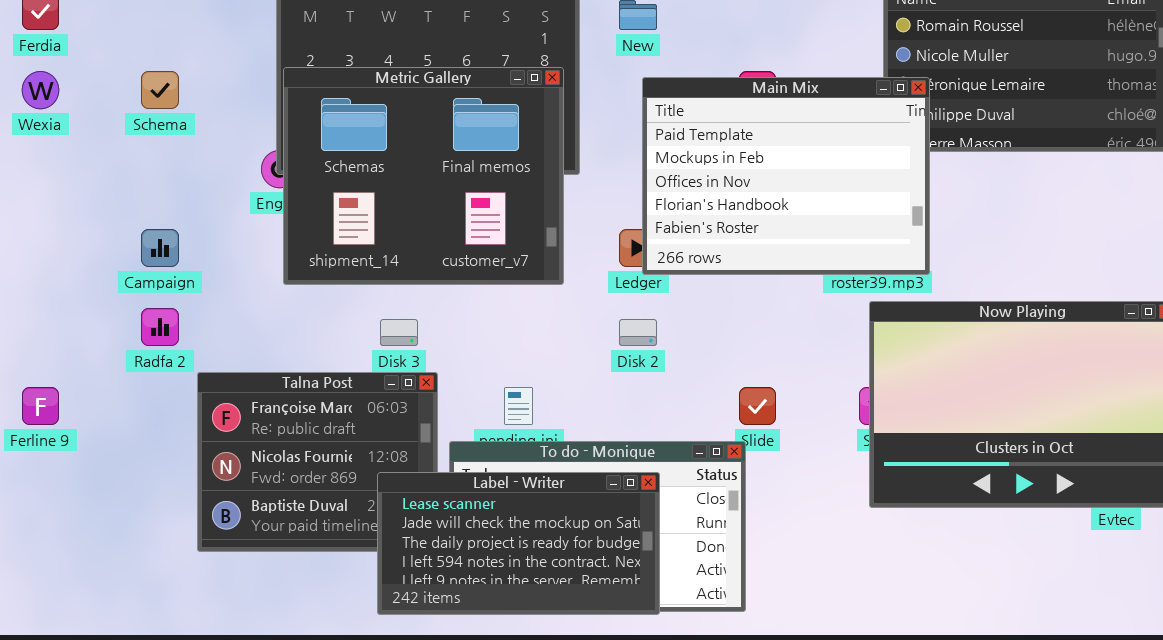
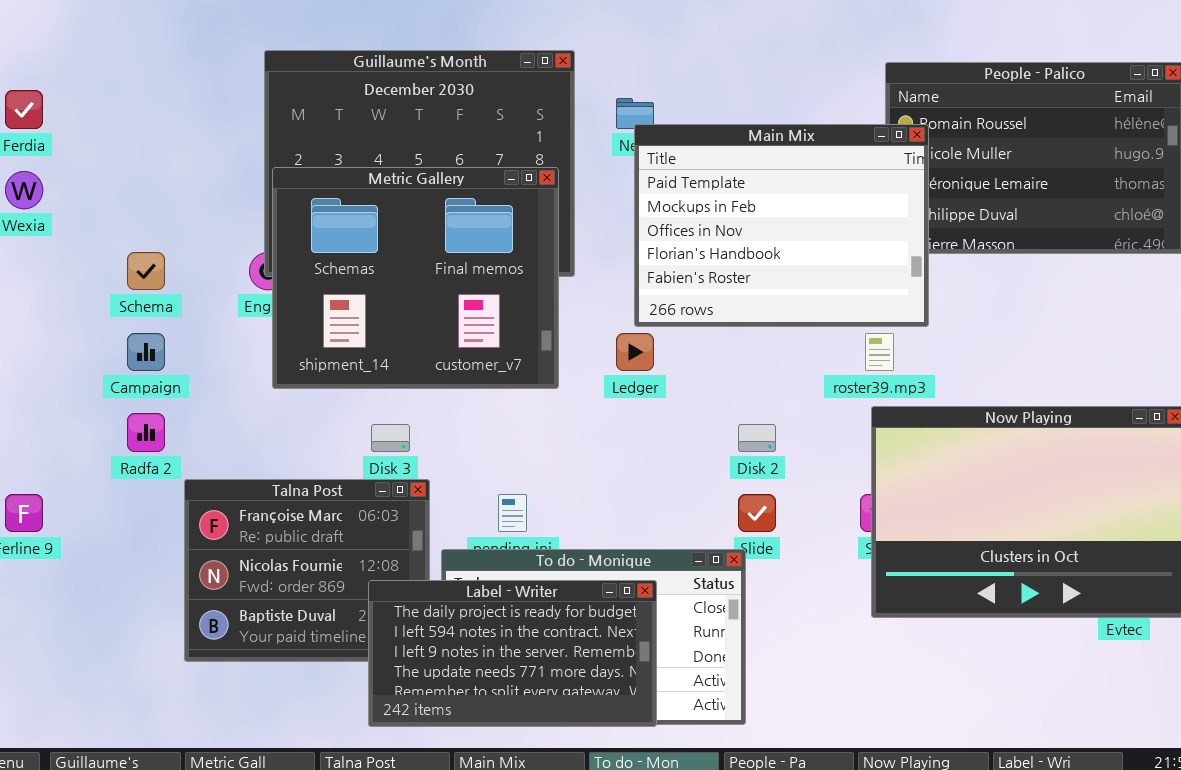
Schema: [141,71,179,109] -> [127,252,165,290], moved
Main Mix: [642,77,930,275] -> [634,124,929,327], moved
Disk 2: [619,319,657,346] -> [738,424,776,452], moved
Label - Writer: [377,472,660,615] -> [368,580,657,727], scrolled down 2 rows

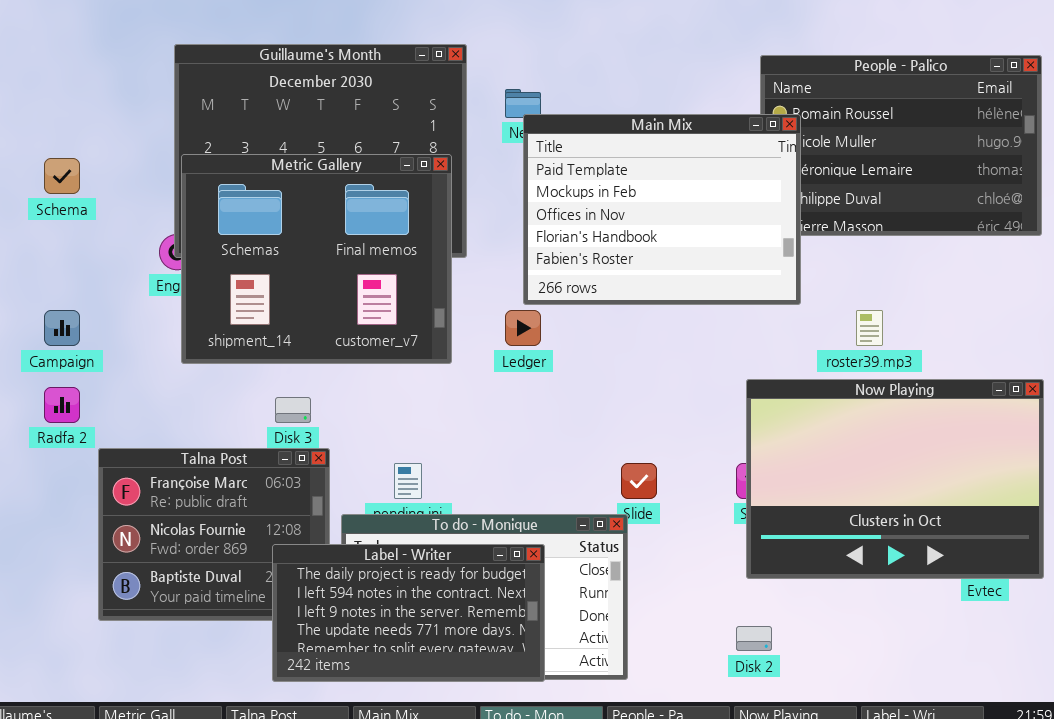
Schema: [127,252,165,290] -> [44,158,80,194], moved
roster39.mp3: [865,333,894,371] -> [856,310,883,346], moved
Disk 2: [738,424,776,452] -> [736,626,772,651], moved

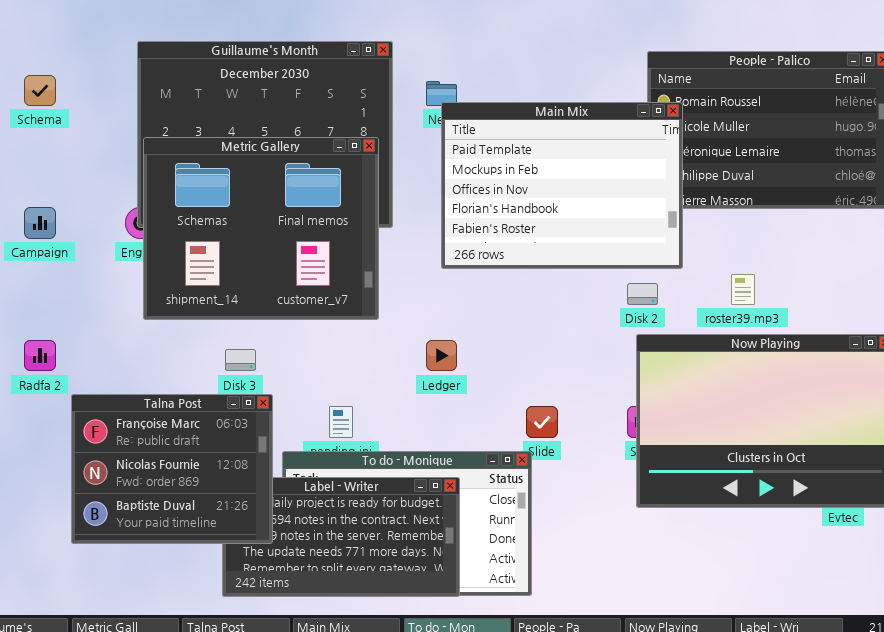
Schema: [44,158,80,194] -> [24,75,56,106], moved
Campaign: [44,310,80,346] -> [24,207,56,239], moved
Ledger: [505,310,541,346] -> [426,340,457,371], moved
Talna Post: [98,448,330,621] -> [71,394,273,544], raised
Disk 2: [736,626,772,651] -> [627,283,658,305], moved

